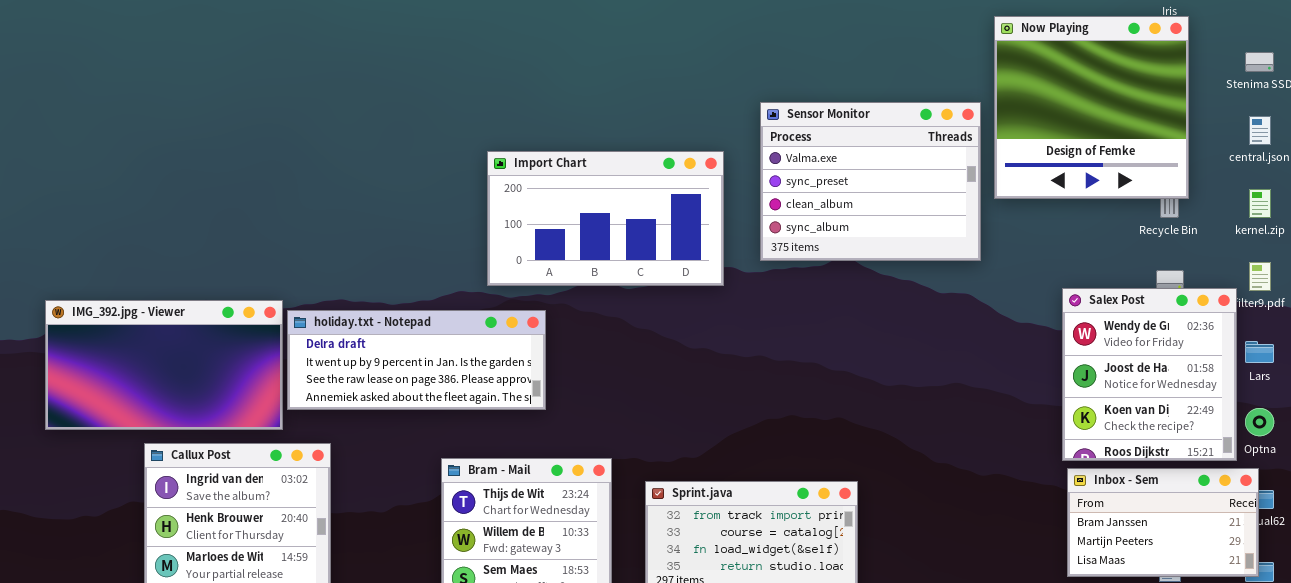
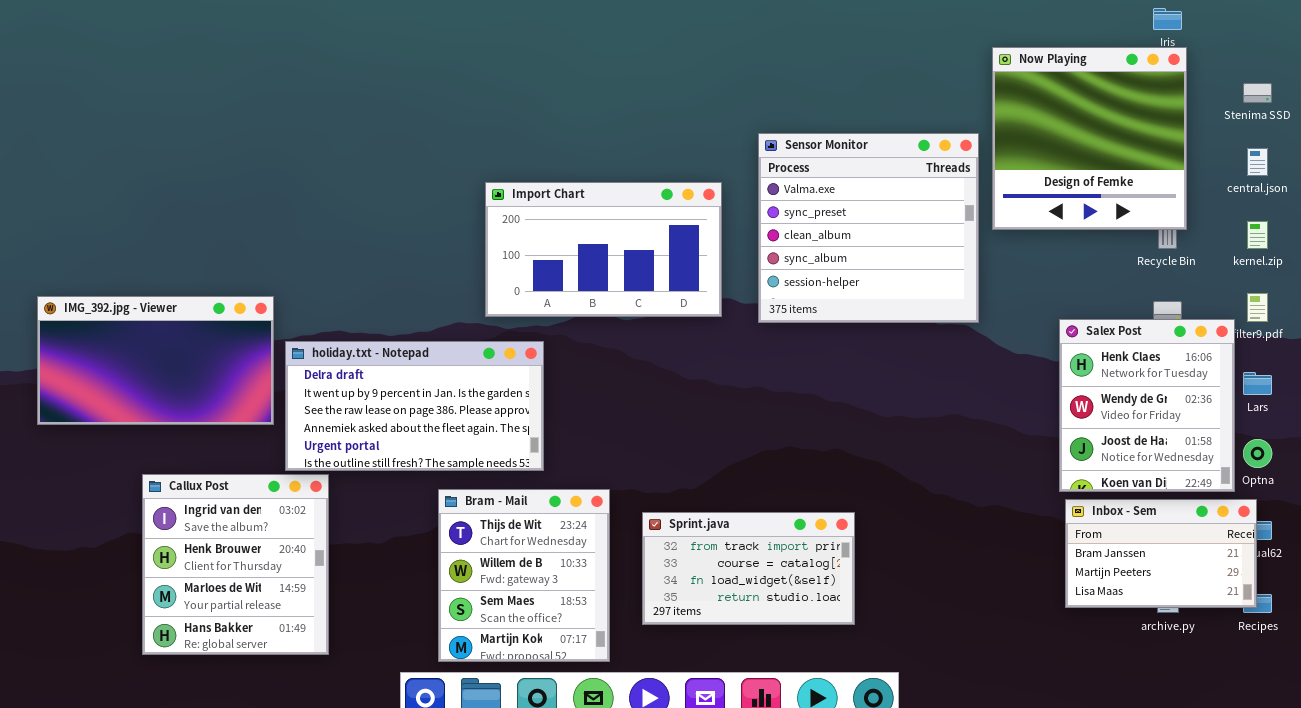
Sensor Monitor: [760,102,981,261] -> [758,133,979,323], resized
Salex Post: [1062,288,1237,461] -> [1059,319,1235,492], scrolled up 1 row
IMG_392.jpg - Viewer: [45,300,283,430] -> [37,296,274,425], moved
holiday.txt - Notepad: [287,310,546,410] -> [285,341,544,471], resized

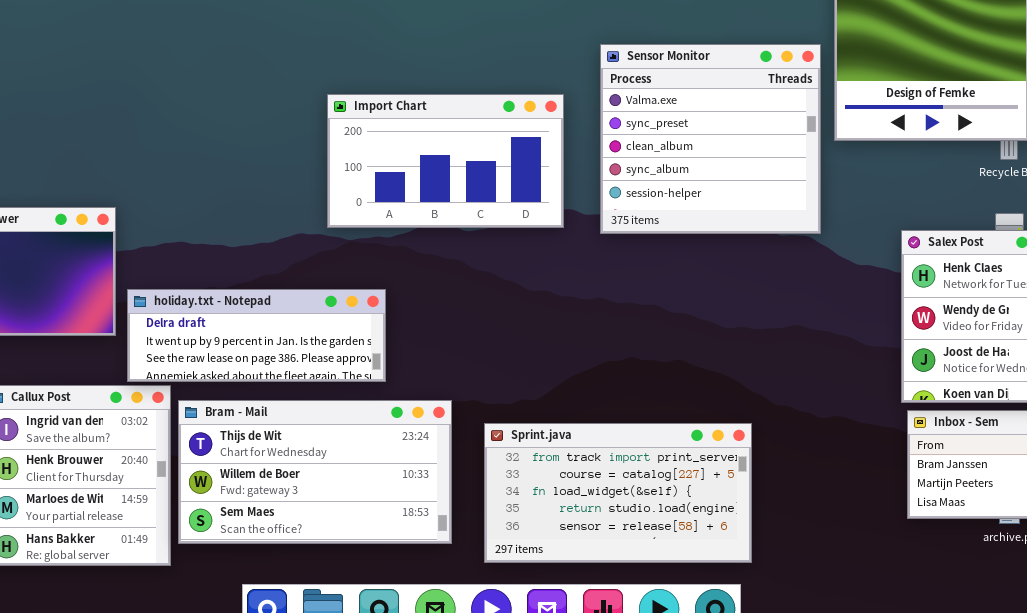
holiday.txt - Notepad: [285,341,544,471] -> [127,289,386,382], resized
Bram - Mail: [438,489,610,662] -> [178,400,452,544], resized
Sprint.java: [642,512,855,625] -> [484,423,752,563], resized

